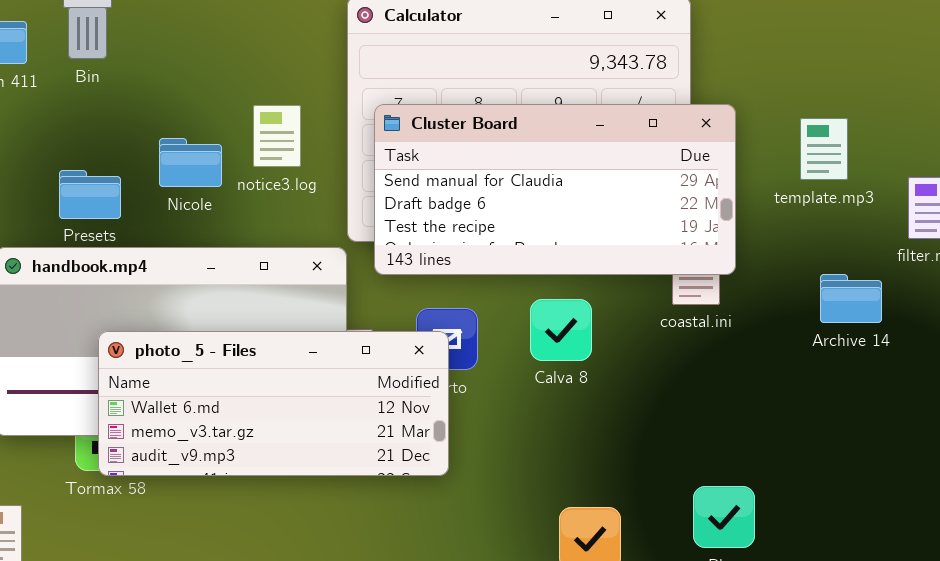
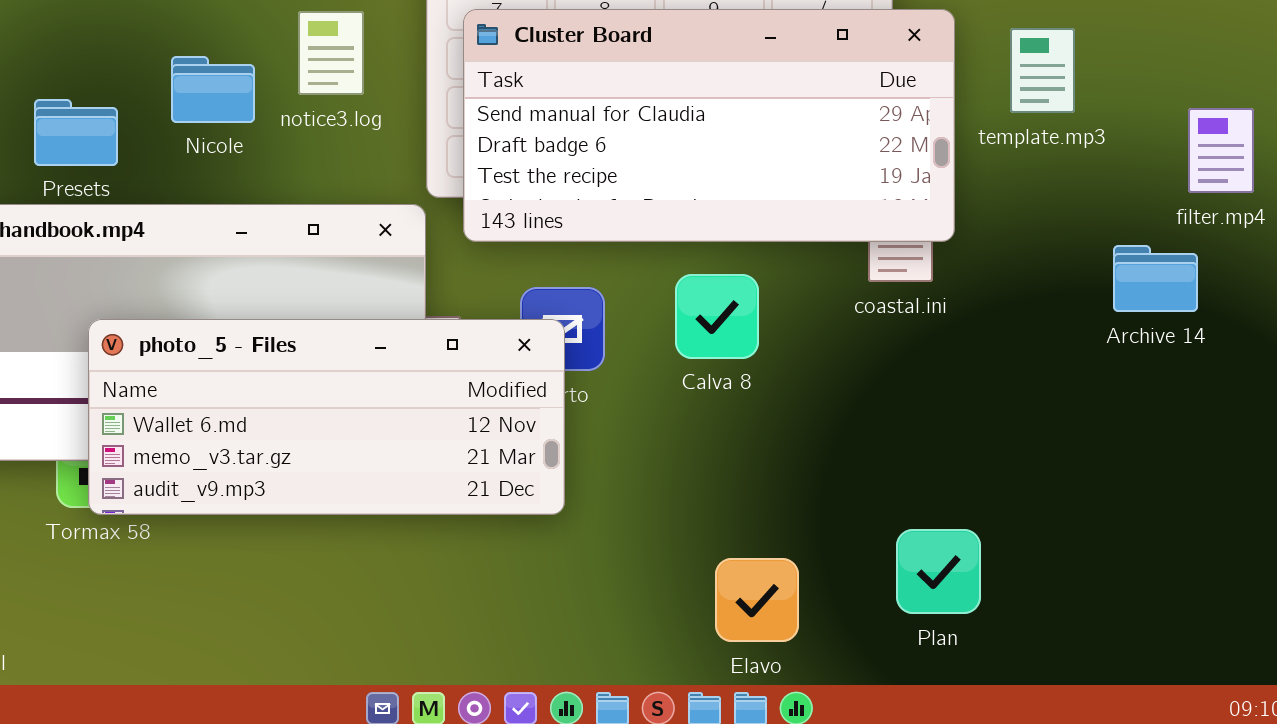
template.mp3: [800,118,848,180] -> [1010,28,1075,113], moved
Archive 14: [820,274,882,323] -> [1113,245,1198,312], moved

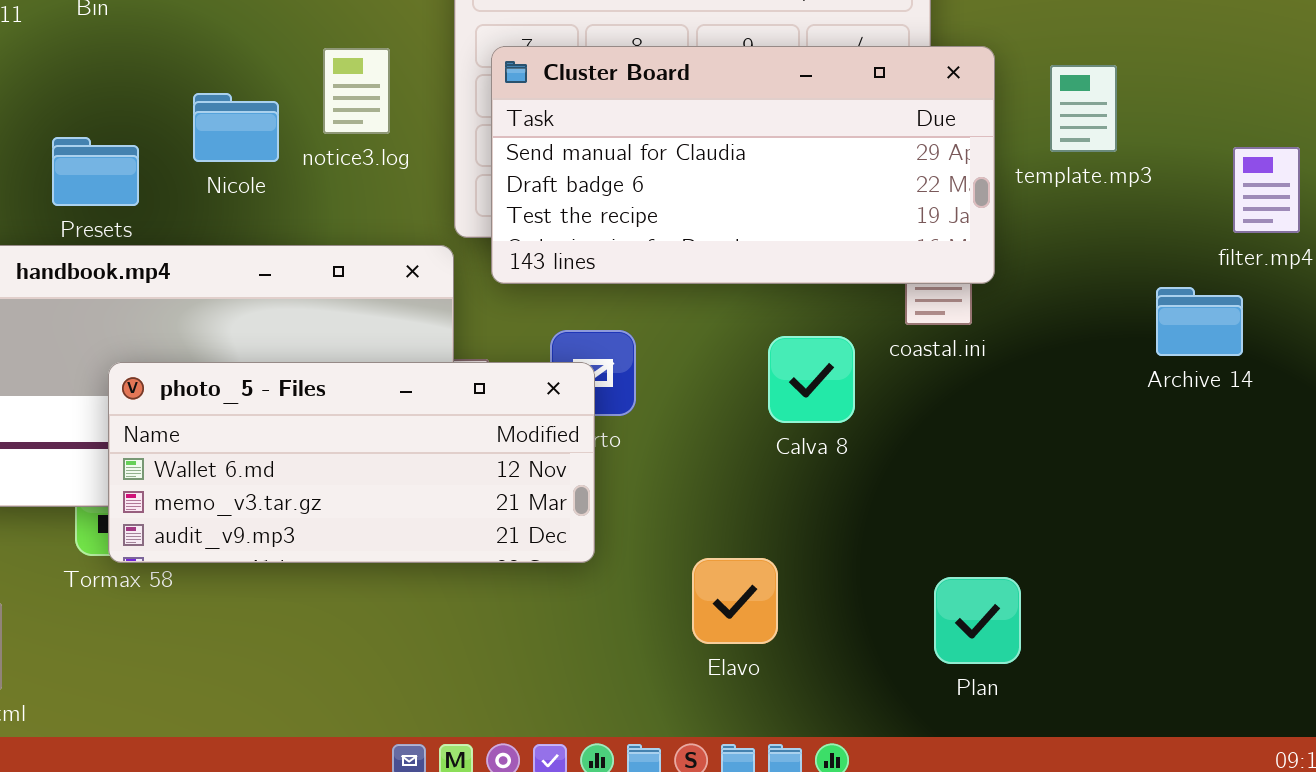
Calva 8: [675,274,759,359] -> [768,336,855,423], moved
Elavo: [715,558,799,642] -> [692,558,778,644], moved

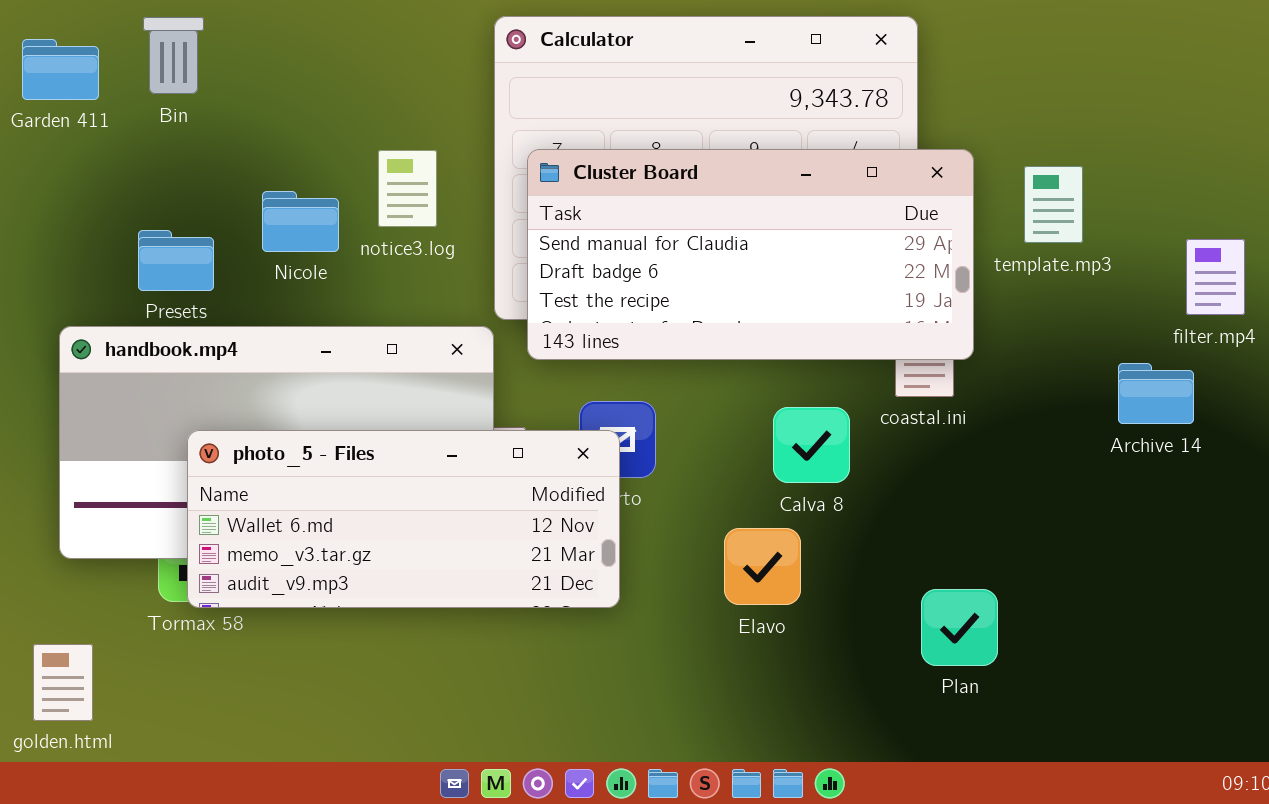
Elavo: [692,558,778,644] -> [724,528,801,605], moved
Plan: [934,577,1021,664] -> [921,589,998,666], moved

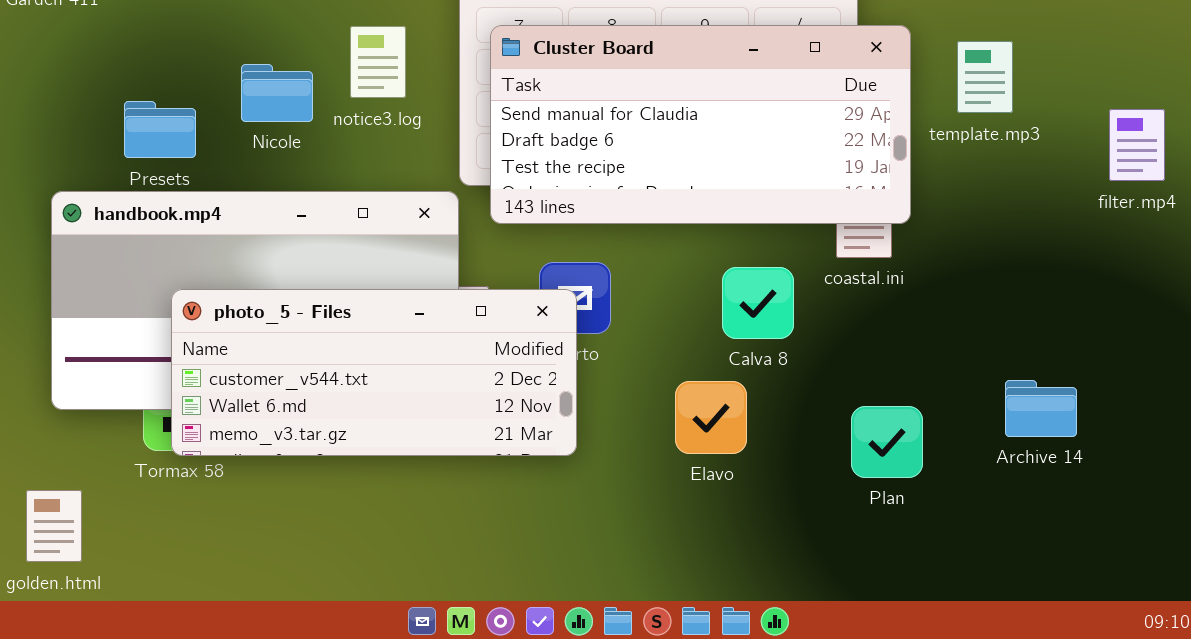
Archive 14: [1118,363,1194,424] -> [1005,380,1077,437], moved
photo_5 - Files: [187,430,620,608] -> [171,289,577,456], scrolled up 1 row
Plan: [921,589,998,666] -> [851,406,923,478], moved

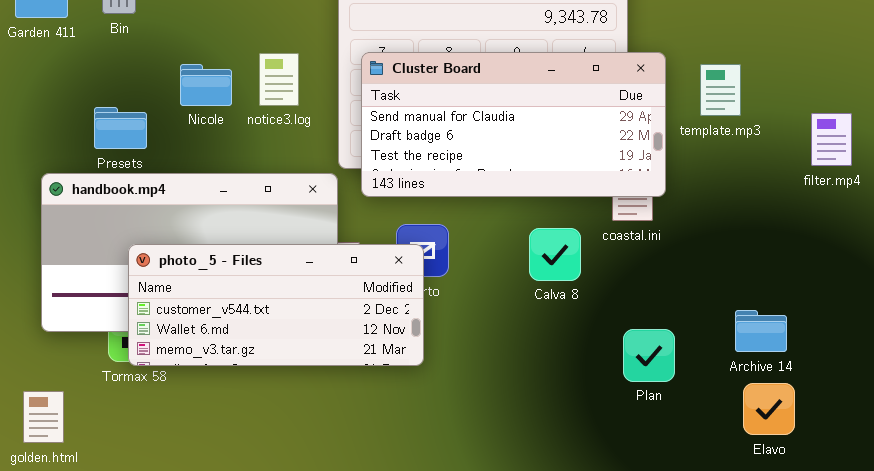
Nicole: [241,64,313,122] -> [180,64,232,106], moved
Elavo: [675,381,747,454] -> [743,383,795,435], moved

